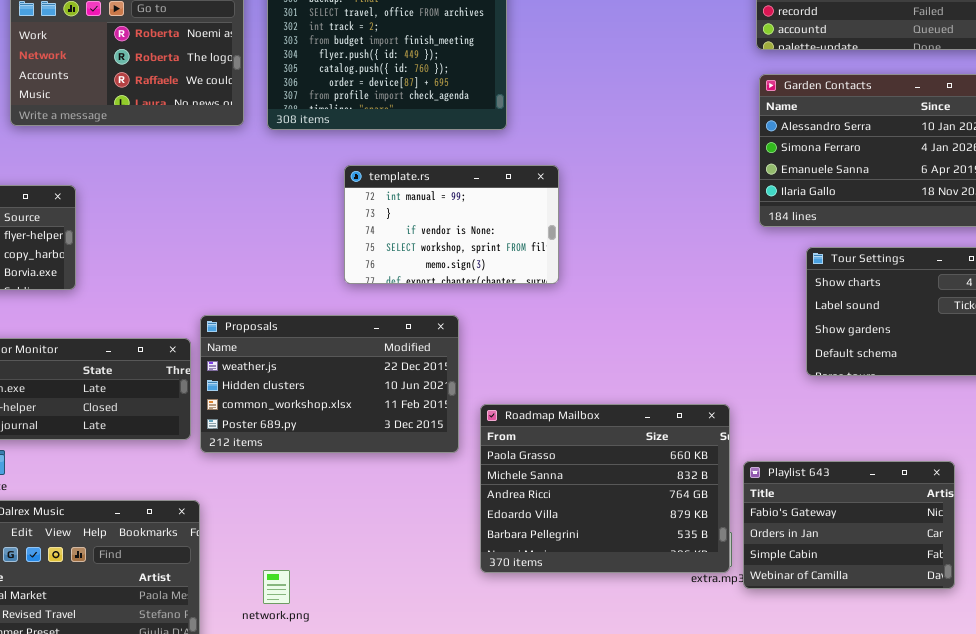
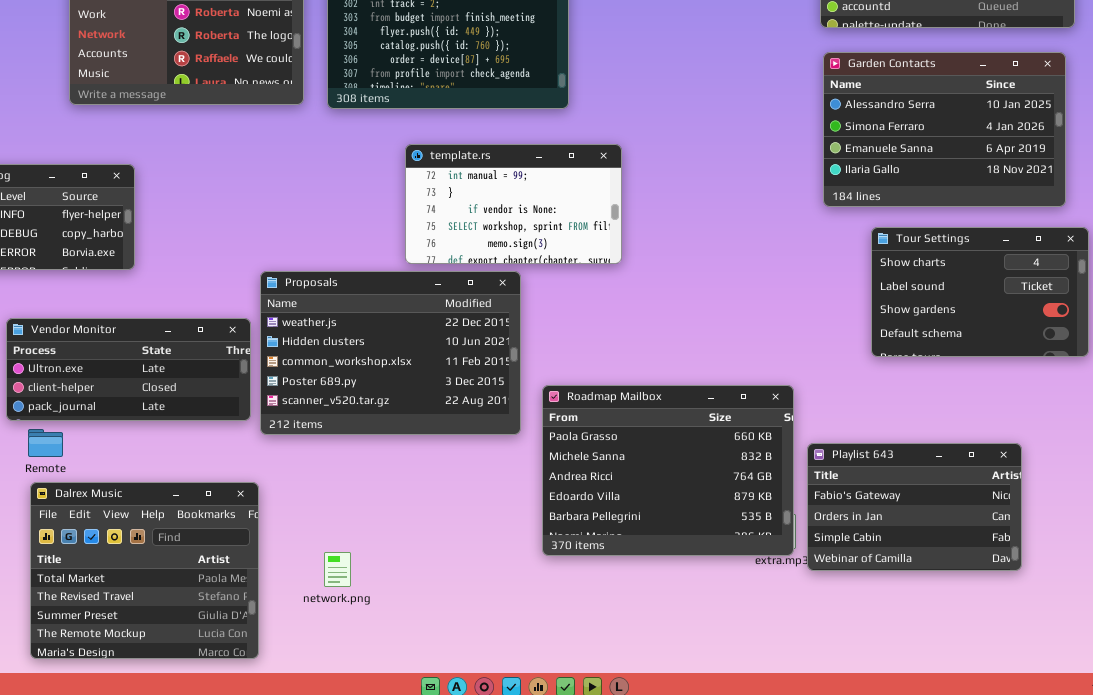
Proposals: [200,315,459,453] -> [260,271,521,435], resized

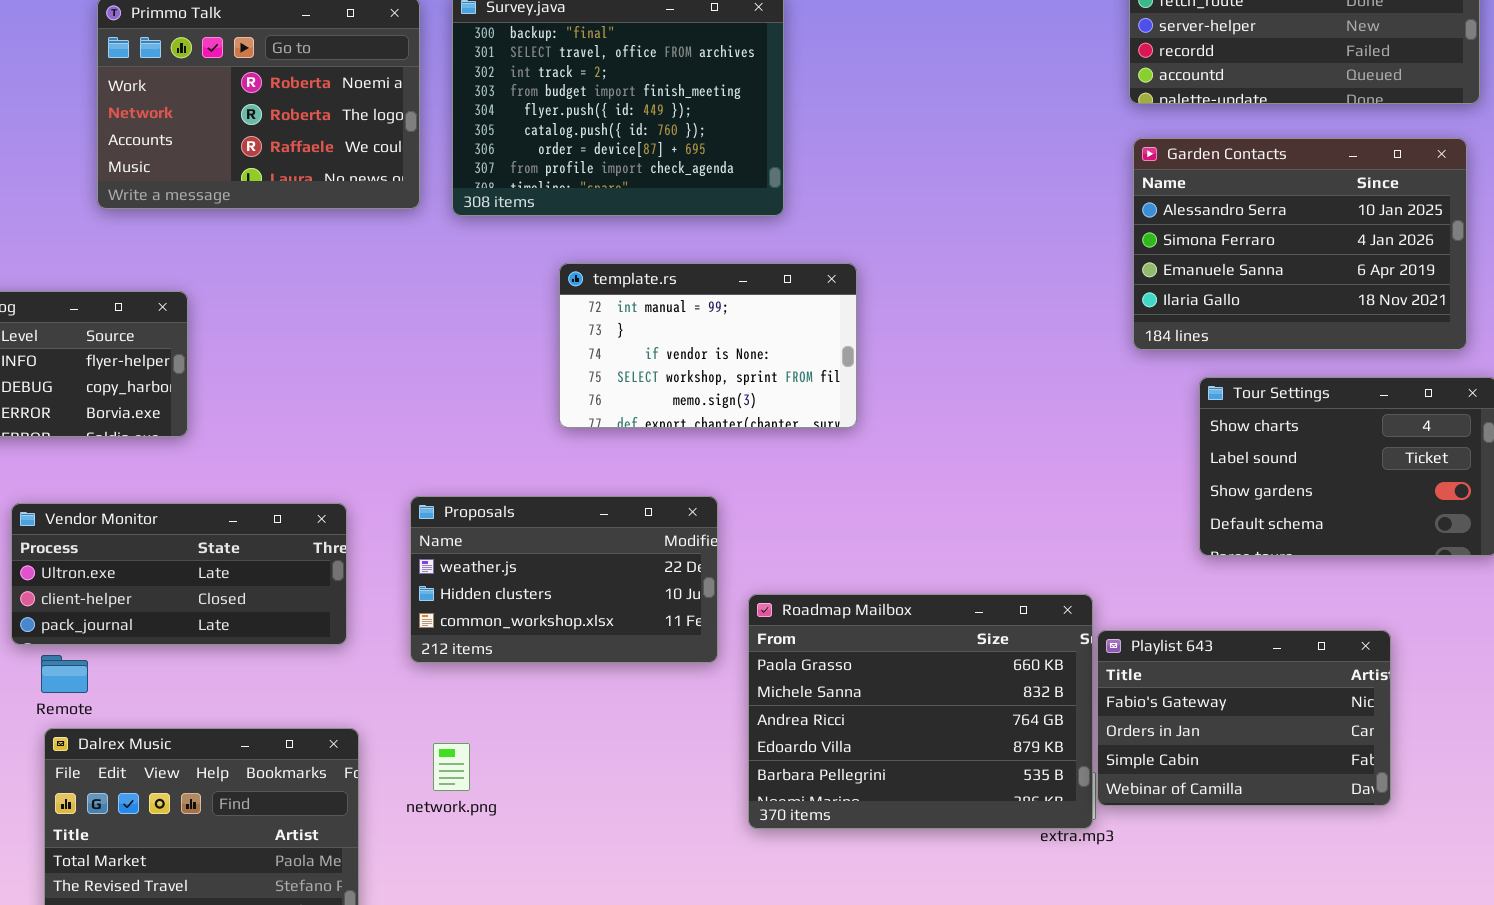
Proposals: [260,271,521,435] -> [410,496,718,663], resized
Playlist 643: [807,443,1022,571] -> [1097,630,1391,806], moved
network.png: [324,552,351,587] -> [433,743,470,791], moved

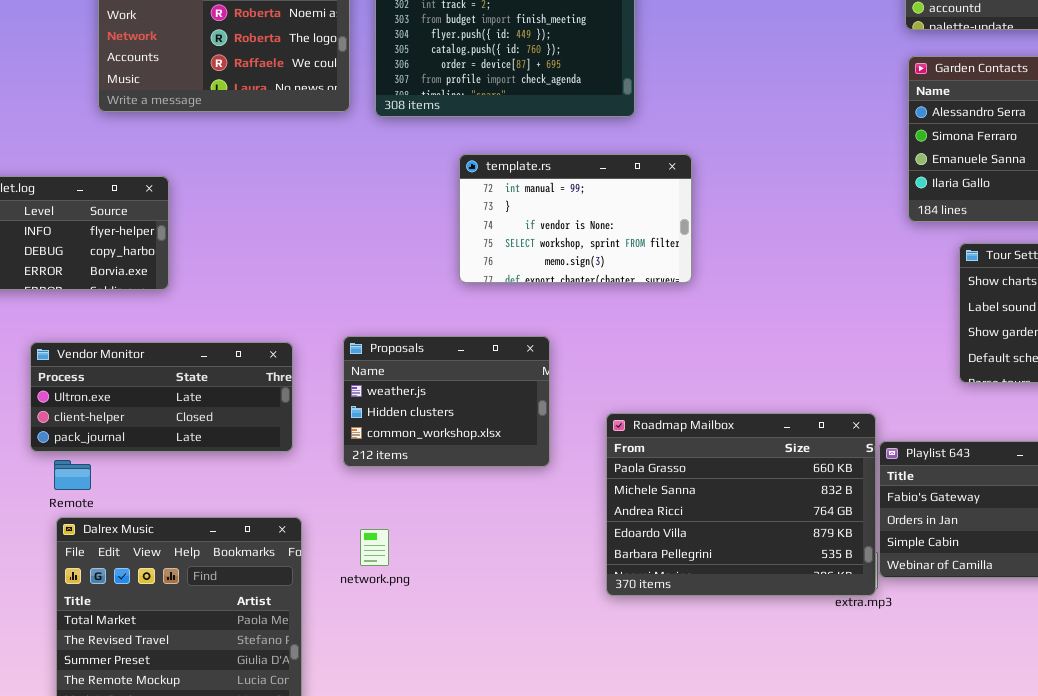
Proposals: [410,496,718,663] -> [343,336,550,467], resized

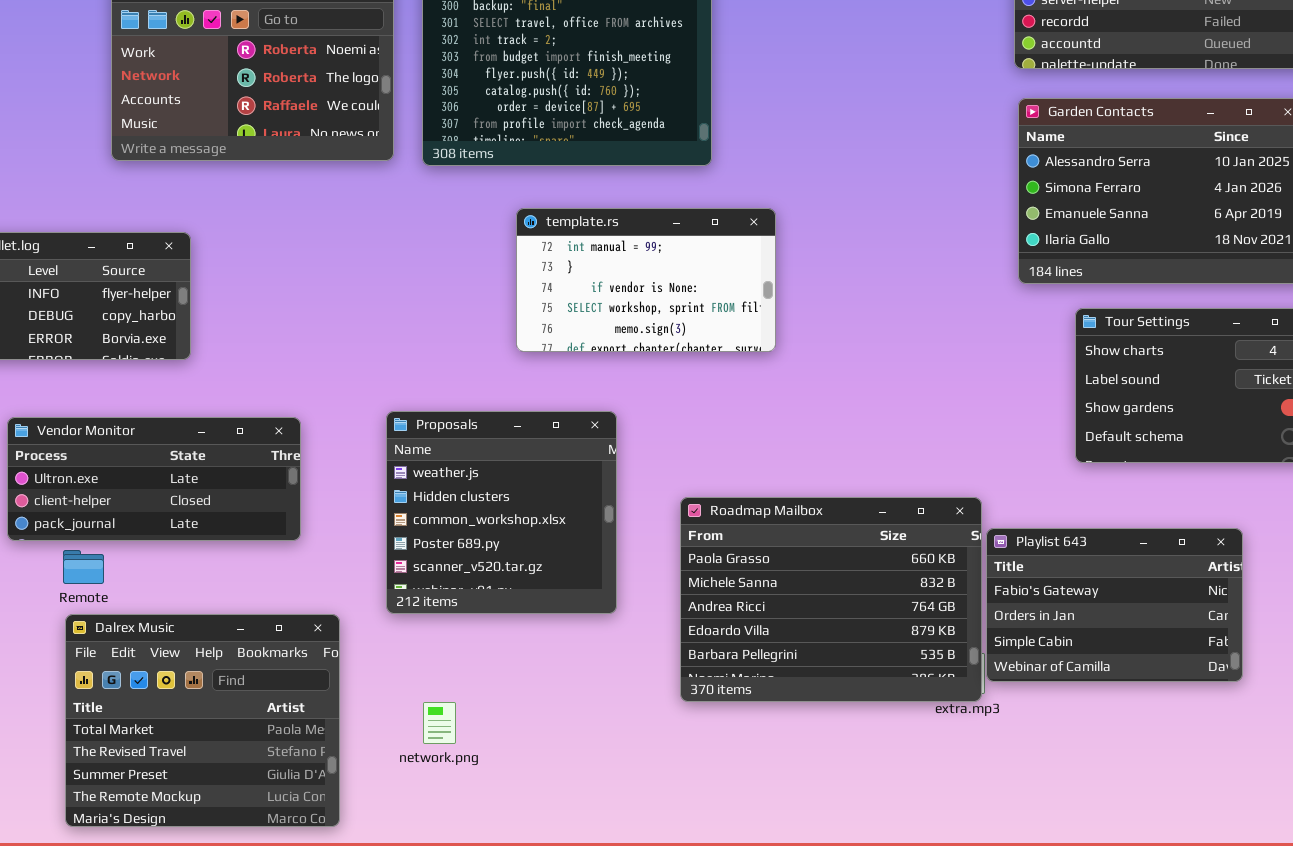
Proposals: [343,336,550,467] -> [386,411,617,614], resized
Vendor Monitor: [30,342,293,452] -> [7,417,301,541], moved
network.png: [360,529,389,566] -> [423,702,456,744], moved

